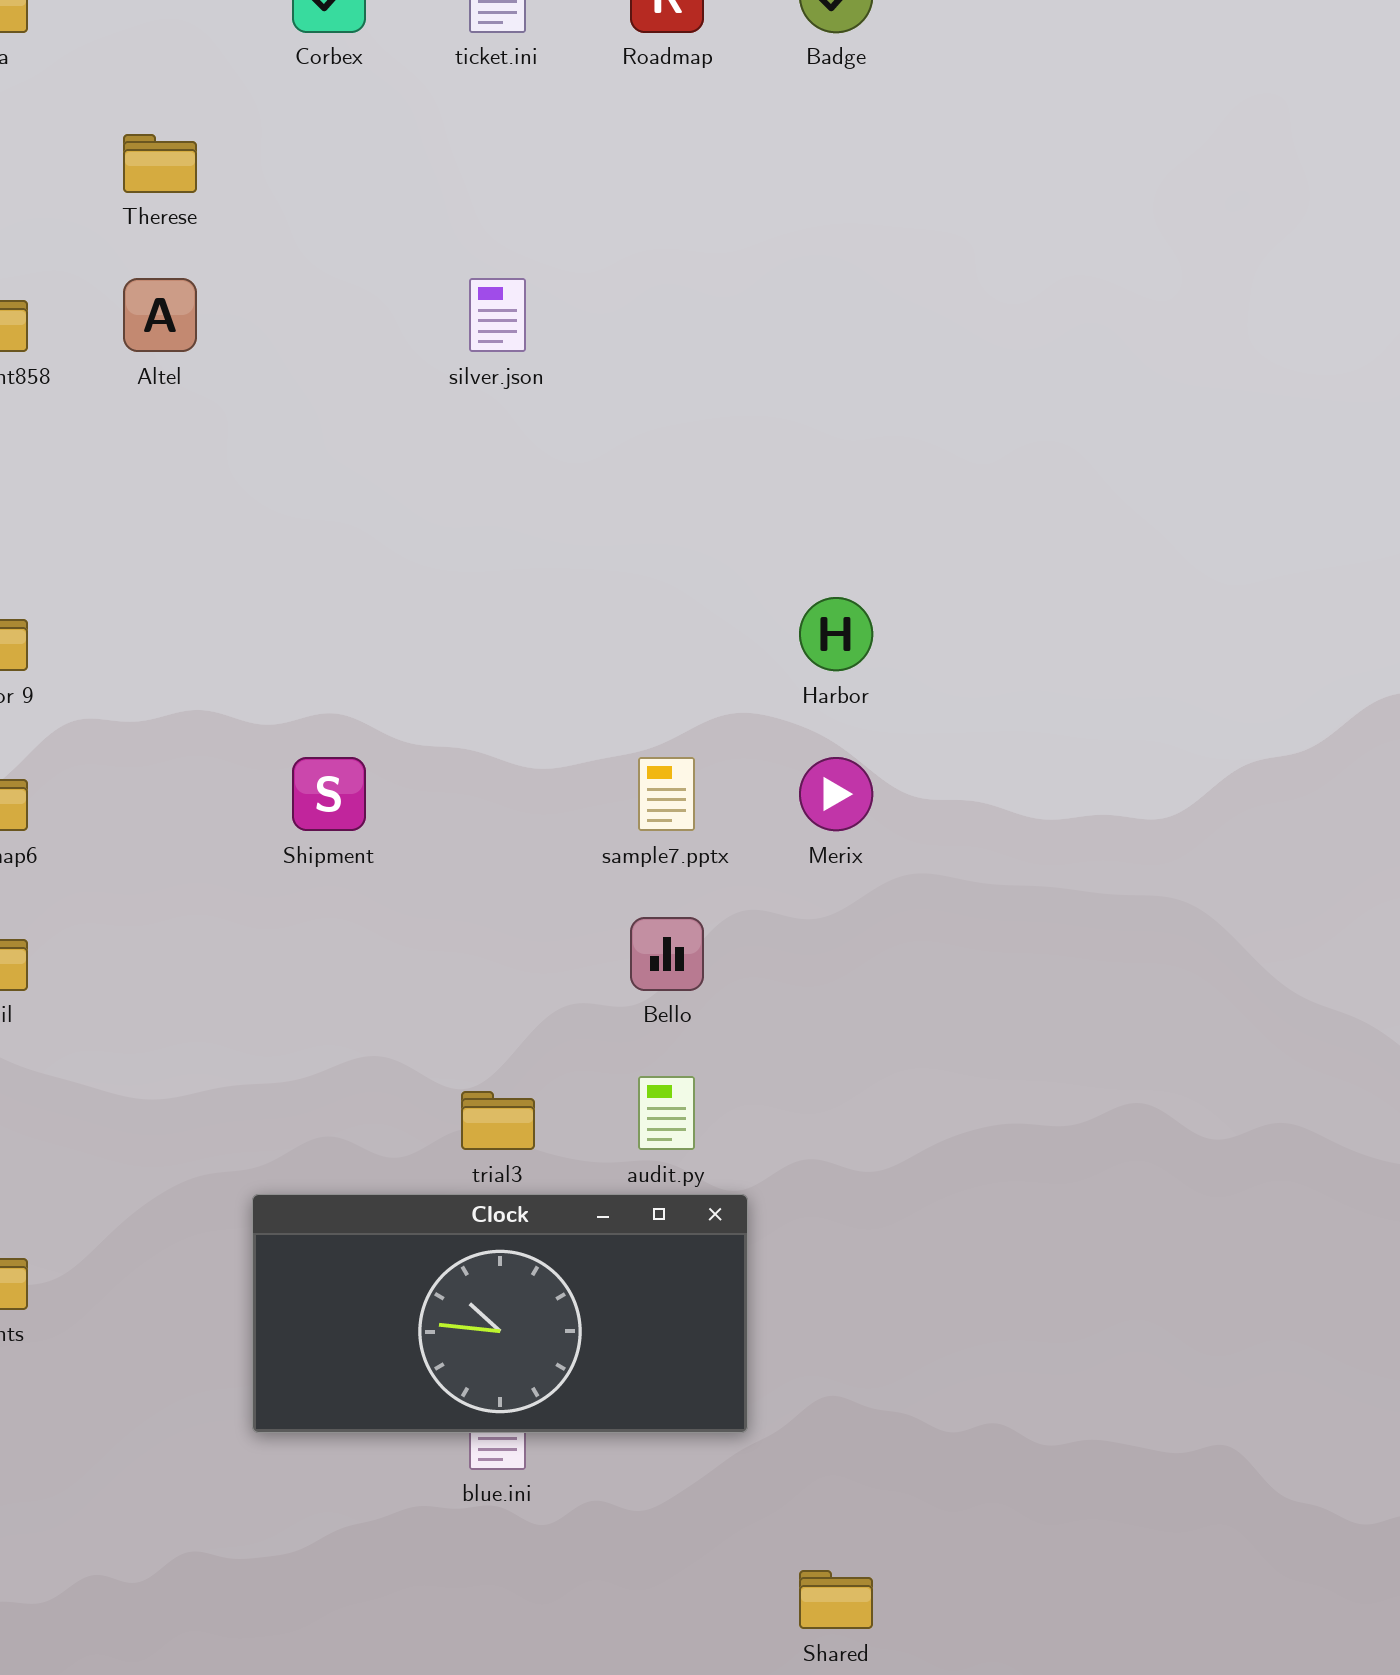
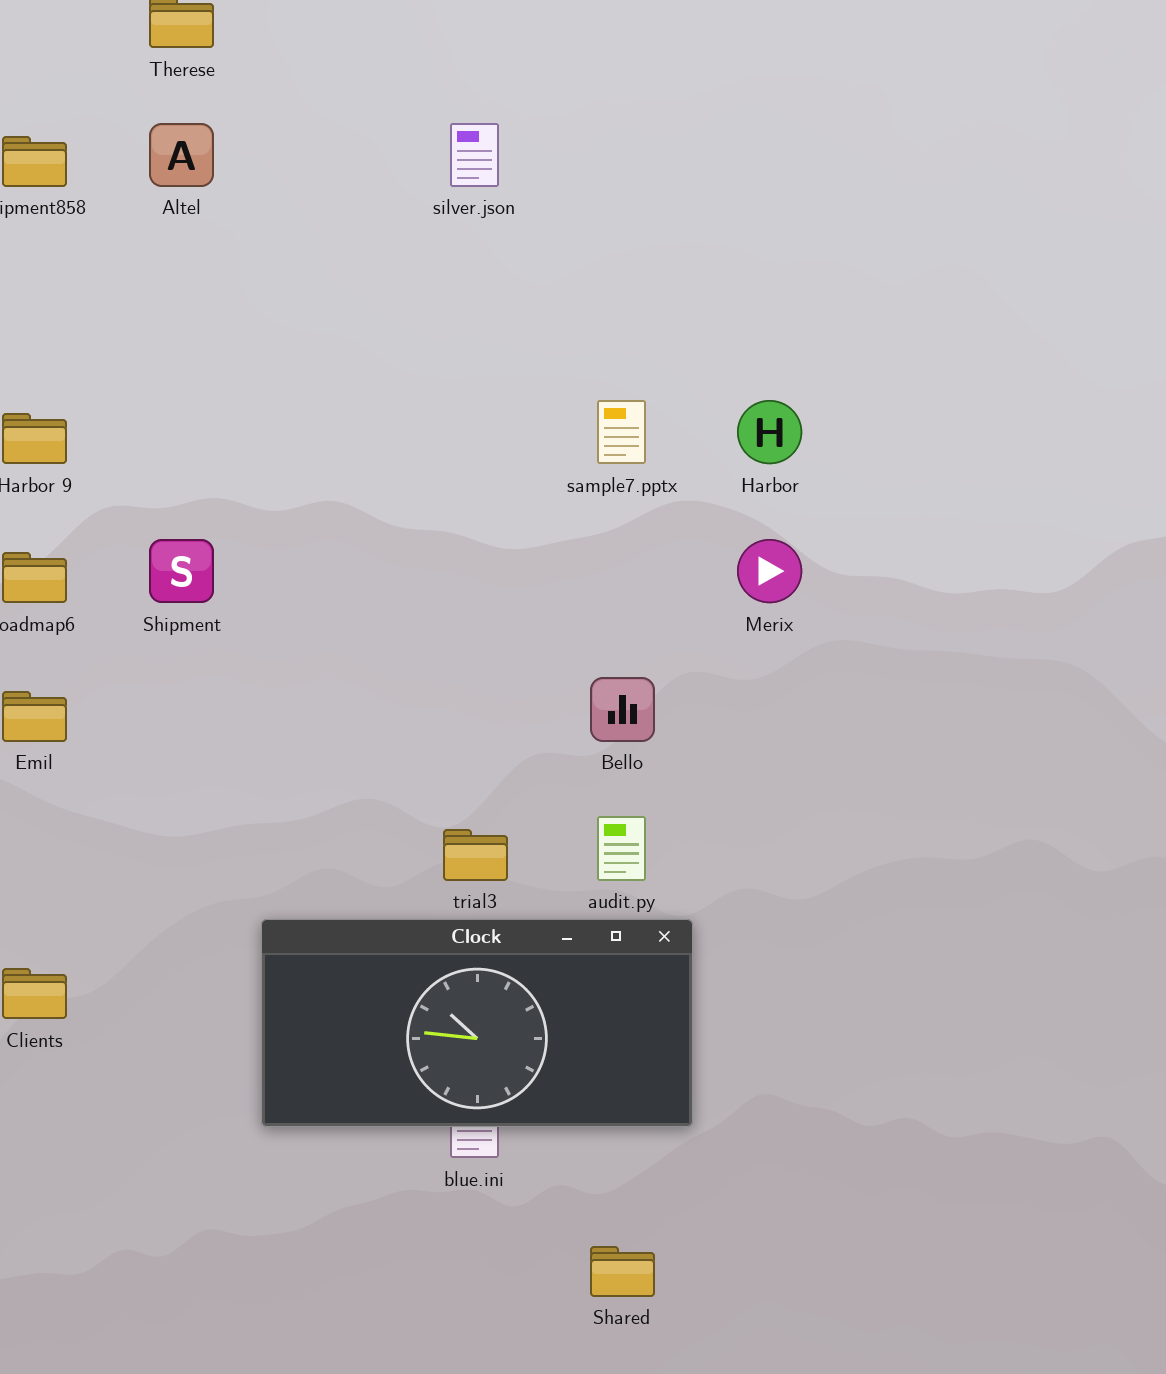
Shipment: [292,757,366,831] -> [149,539,214,603], moved
sample7.pptx: [638,757,695,831] -> [597,400,646,464], moved
Shared: [799,1570,873,1629] -> [590,1246,655,1297], moved

